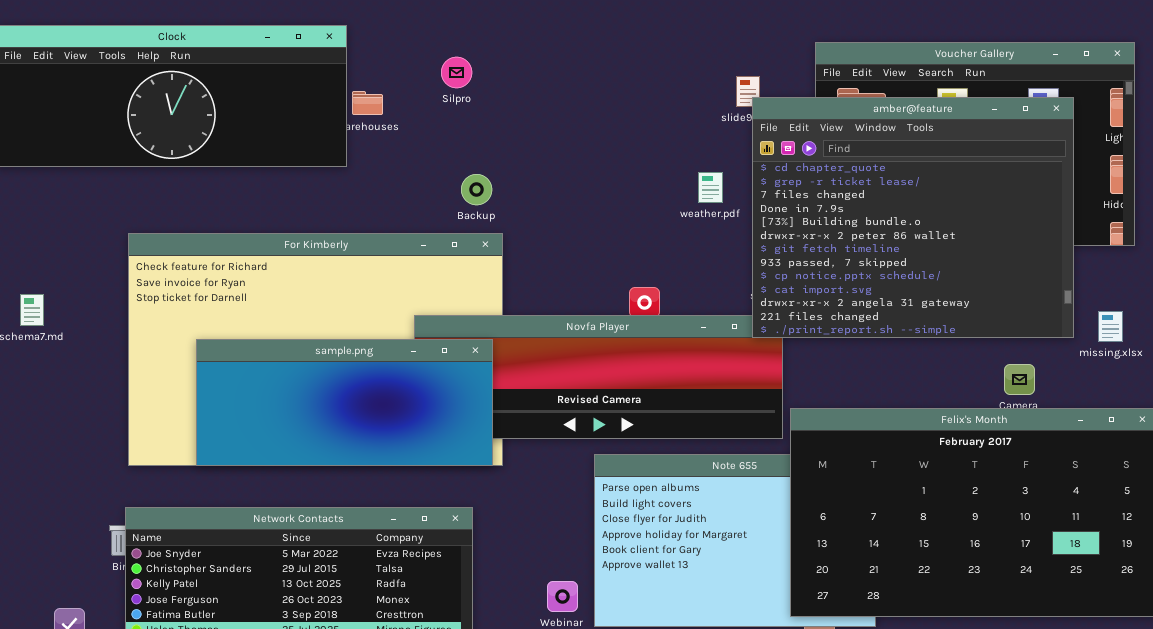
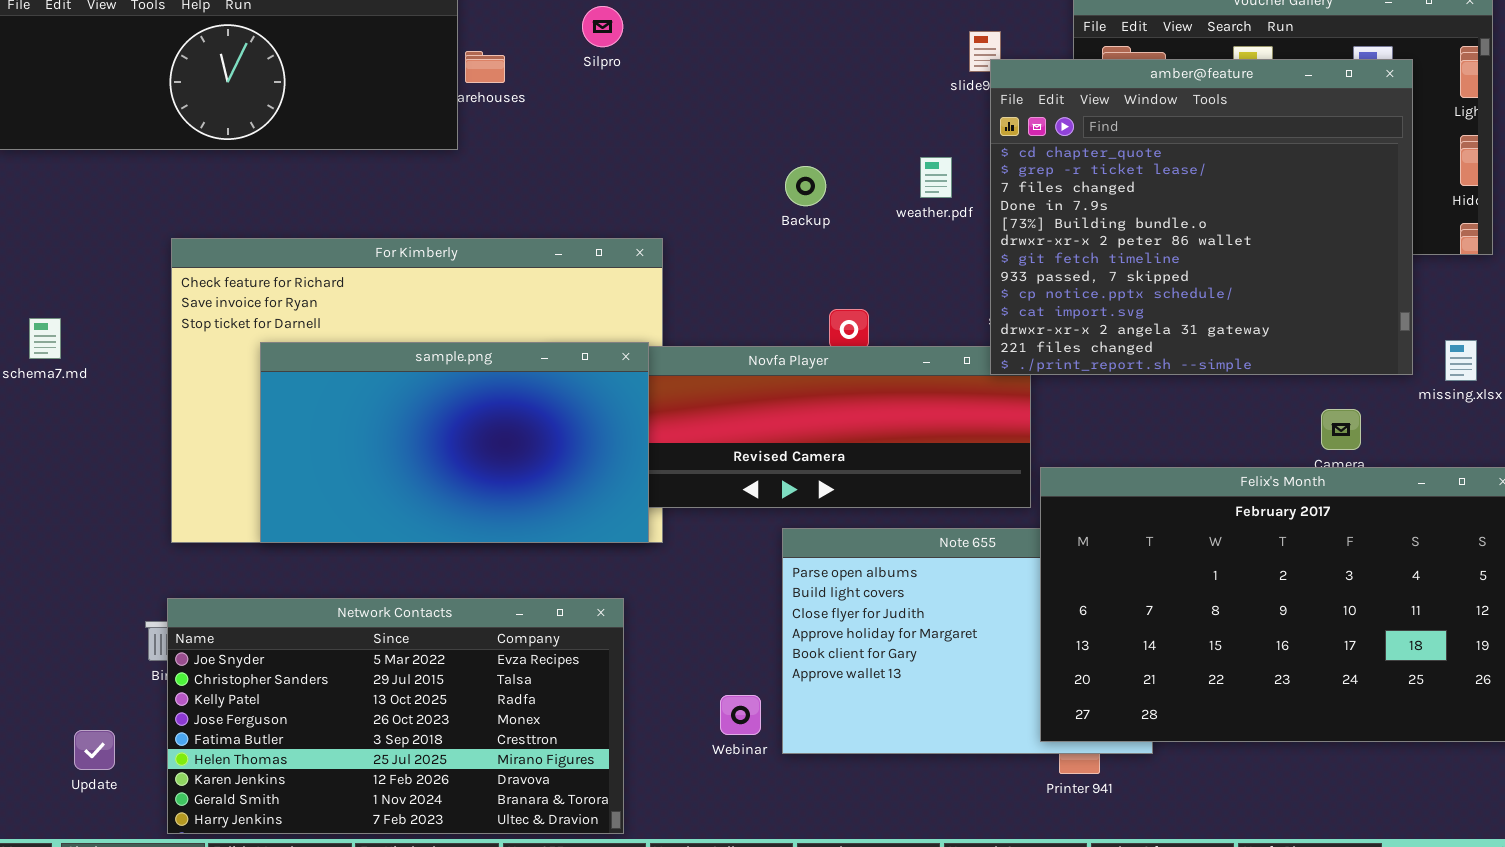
Backup: [461,174,492,205] -> [785,166,826,206], moved
sample.png: [196,339,493,466] -> [260,342,649,543], resized

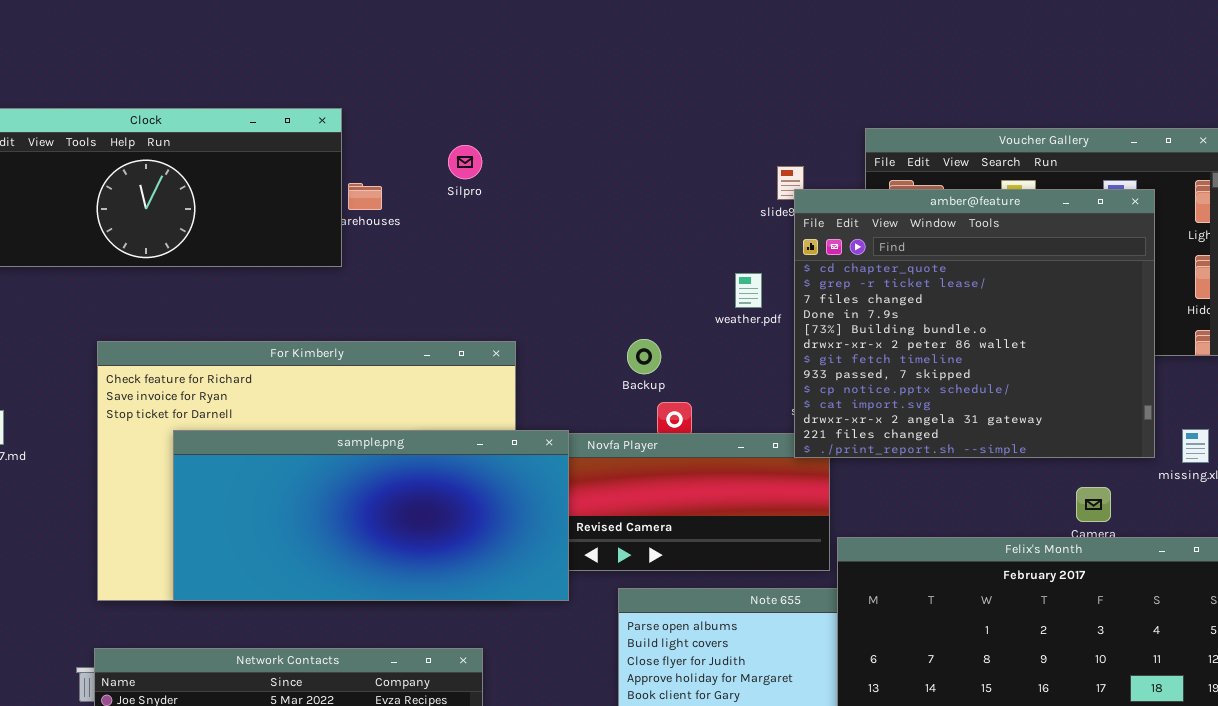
Backup: [785,166,826,206] -> [627,339,661,374], moved
sample.png: [260,342,649,543] -> [173,430,569,601], resized

